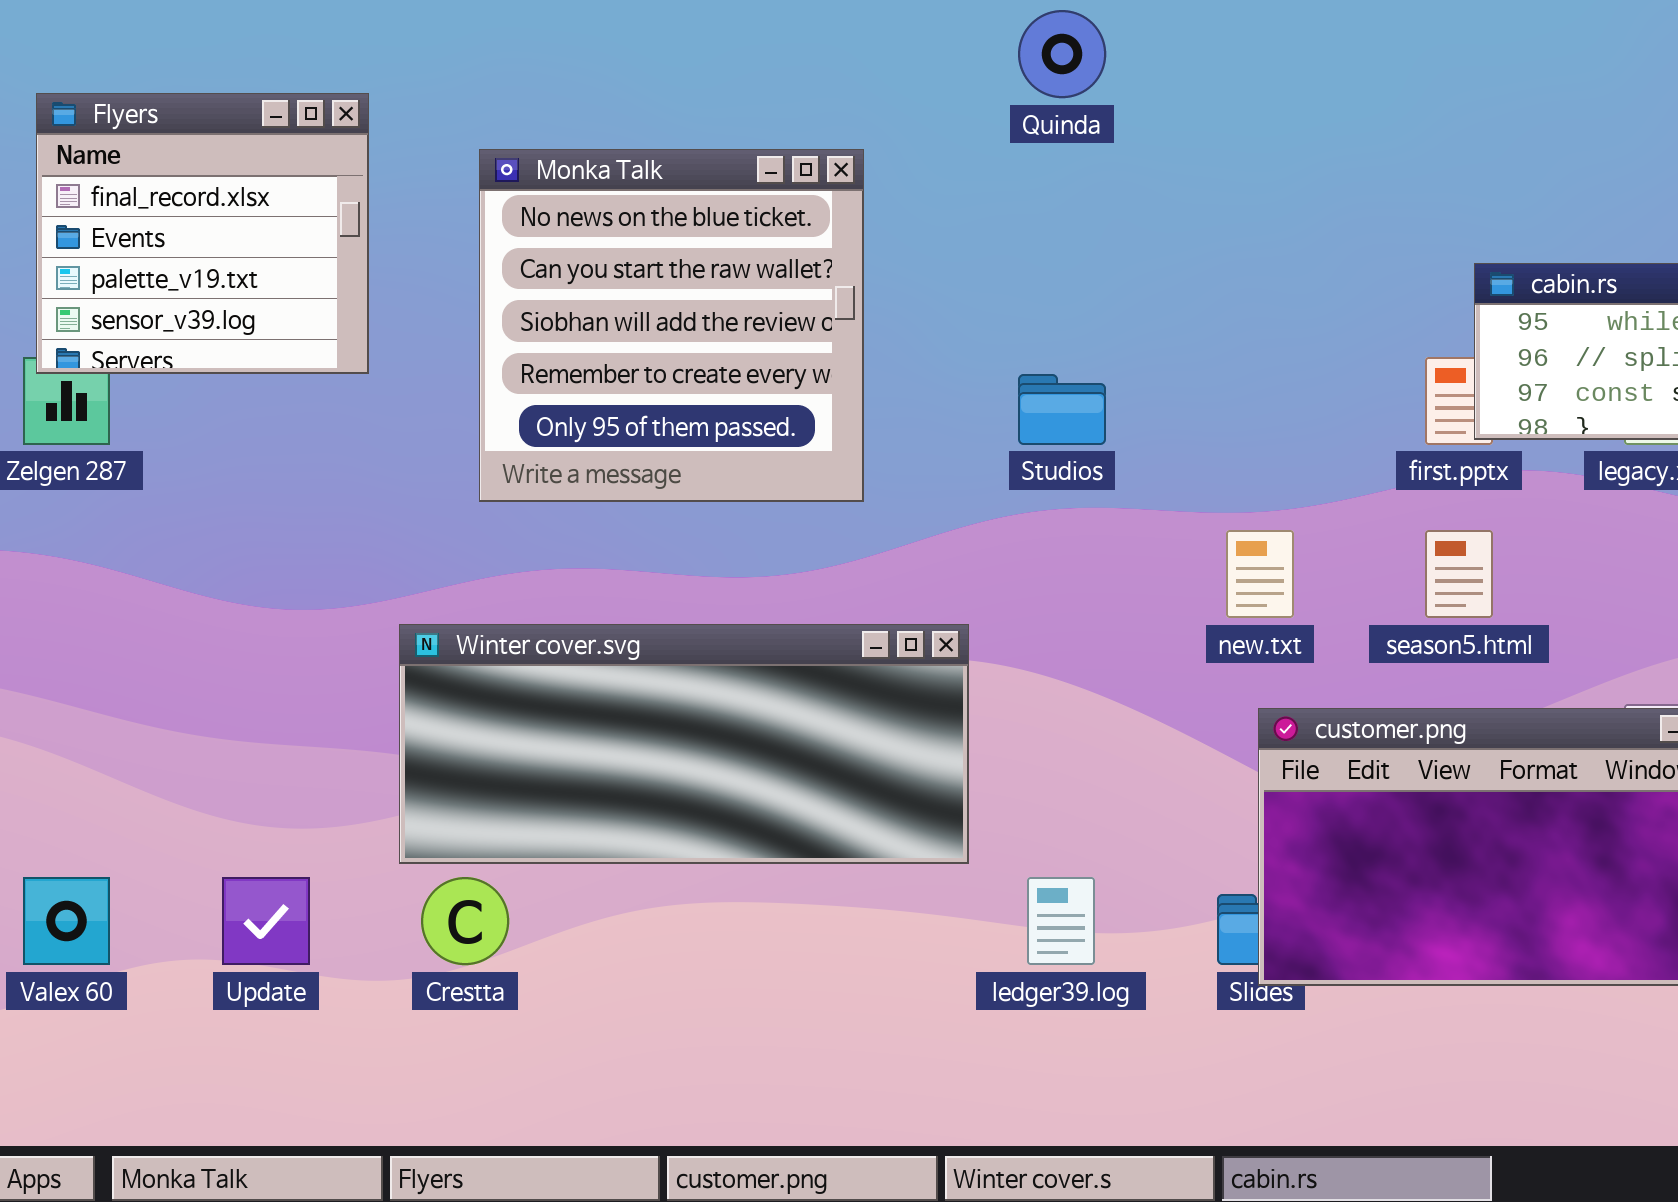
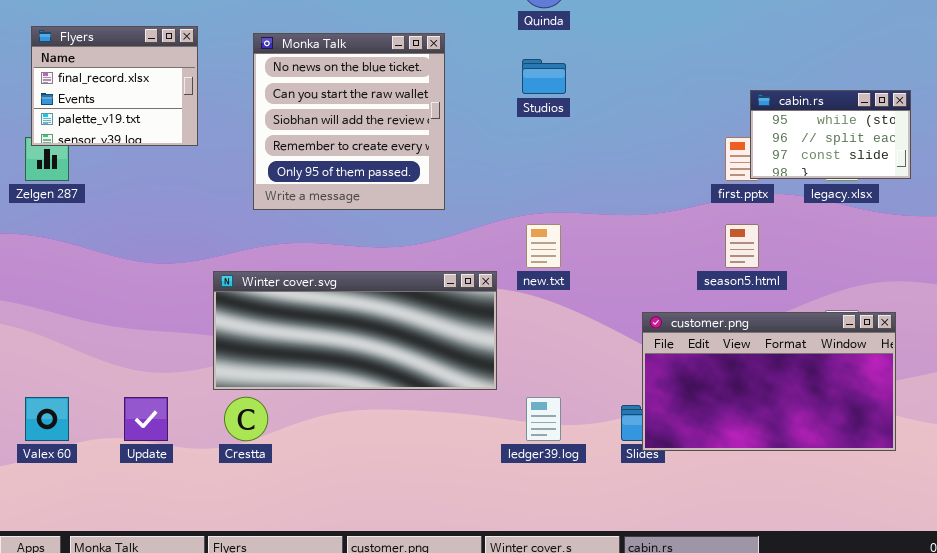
Flyers: [36,93,369,374] -> [31,26,198,146], resized
Studios: [1018,374,1106,445] -> [522,59,566,94], moved
new.txt: [1226,530,1294,618] -> [526,224,561,268], moved

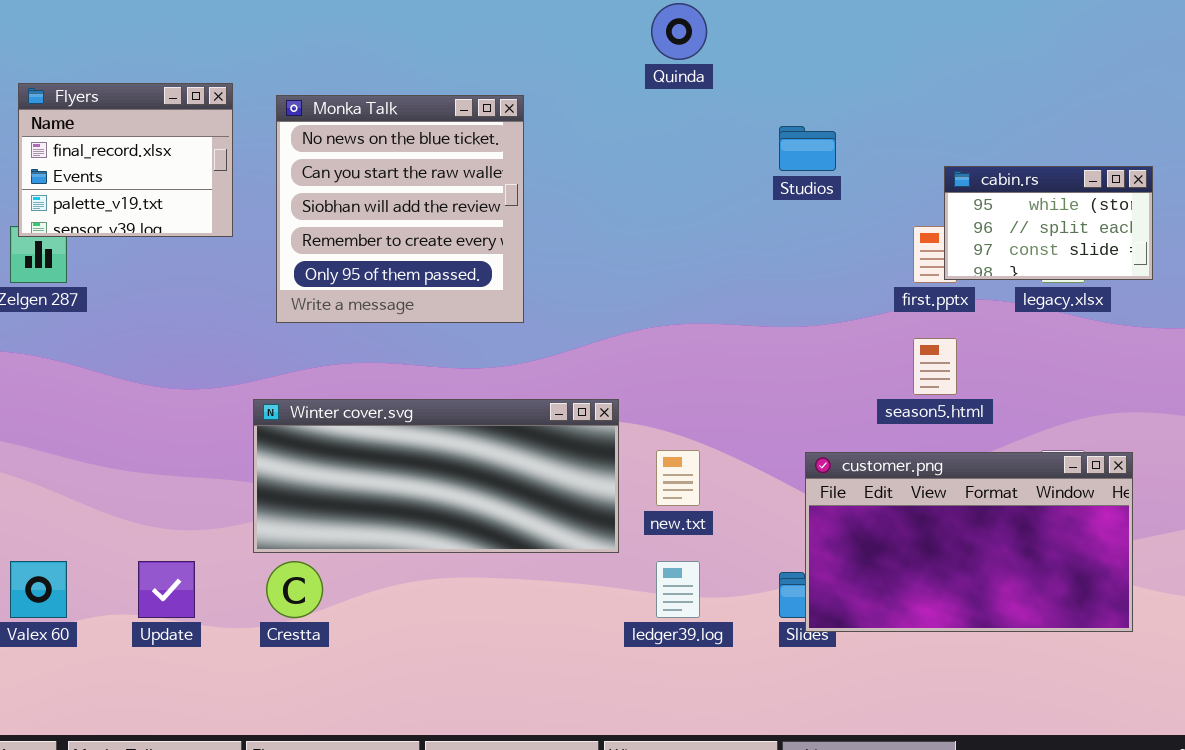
Monka Talk: [253,33,445,210] -> [276,95,524,323], moved
Studios: [522,59,566,94] -> [779,126,836,171], moved
new.txt: [526,224,561,268] -> [656,450,700,506], moved

